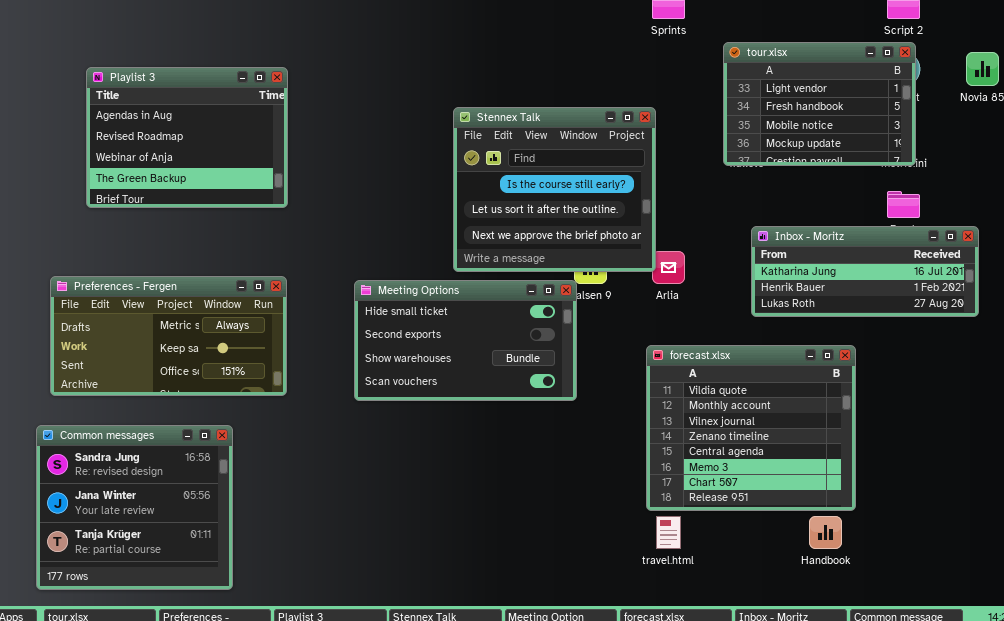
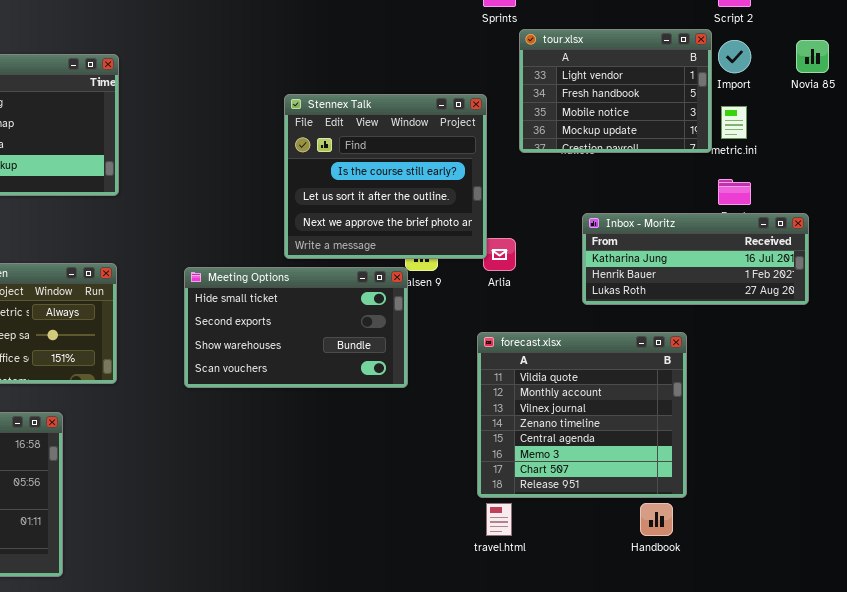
tour.xlsx: [723,42,916,166] -> [519,29,712,153], moved

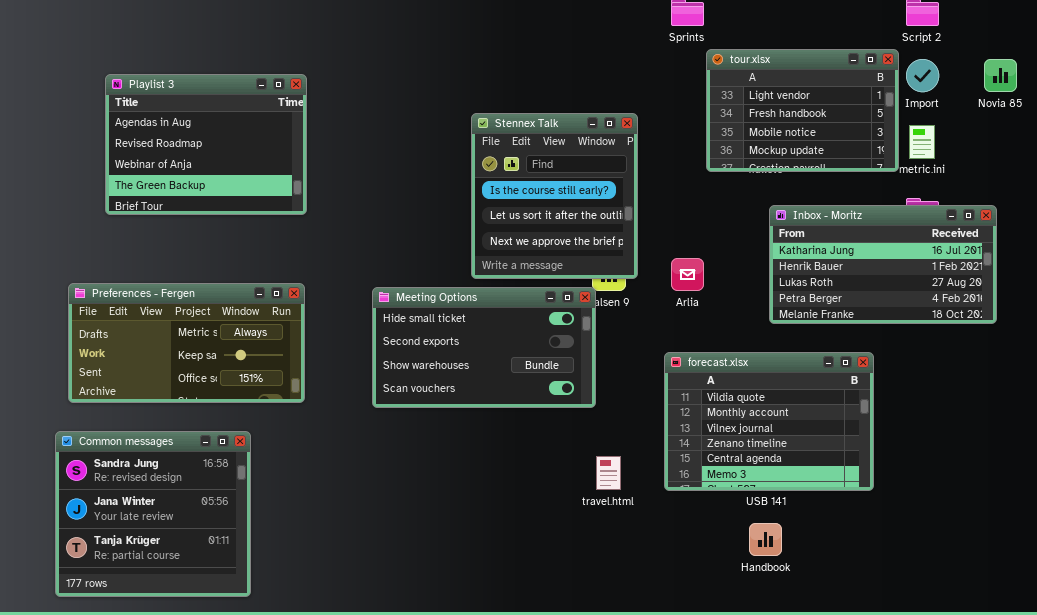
Stennex Talk: [284,94,487,259] -> [471,113,638,279], resized
Inbox - Moritz: [582,213,809,305] -> [769,205,997,324], resized
forecast.xlsx: [477,332,687,498] -> [664,352,874,491], resized
travel.html: [486,503,512,536] -> [596,456,621,490], moved
Handbook: [640,503,673,536] -> [749,523,782,556], moved

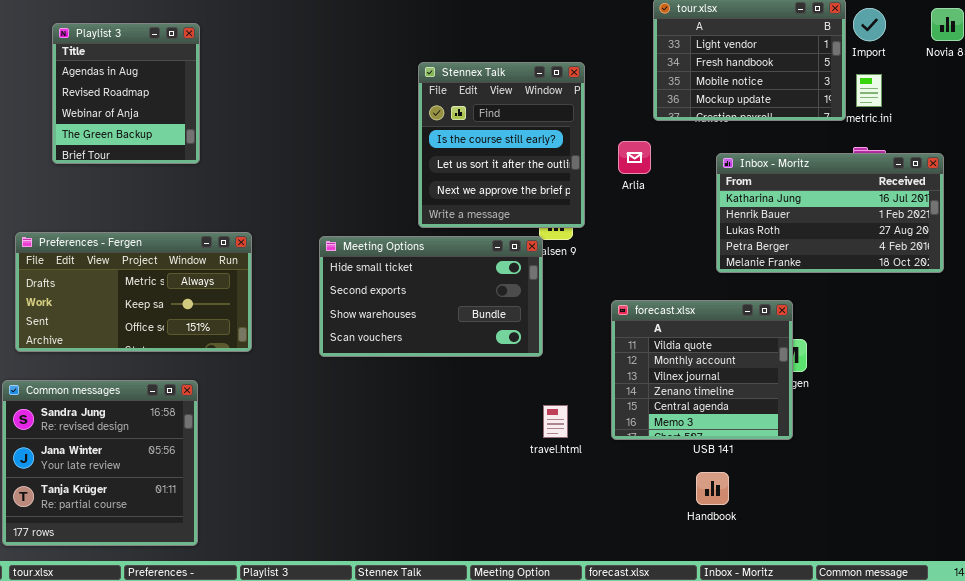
Playlist 3: [105,74,307,215] -> [52,23,200,164], resized
Arlia: [671,258,704,291] -> [618,141,651,174], moved
forecast.xlsx: [664,352,874,491] -> [611,300,793,440], resized

